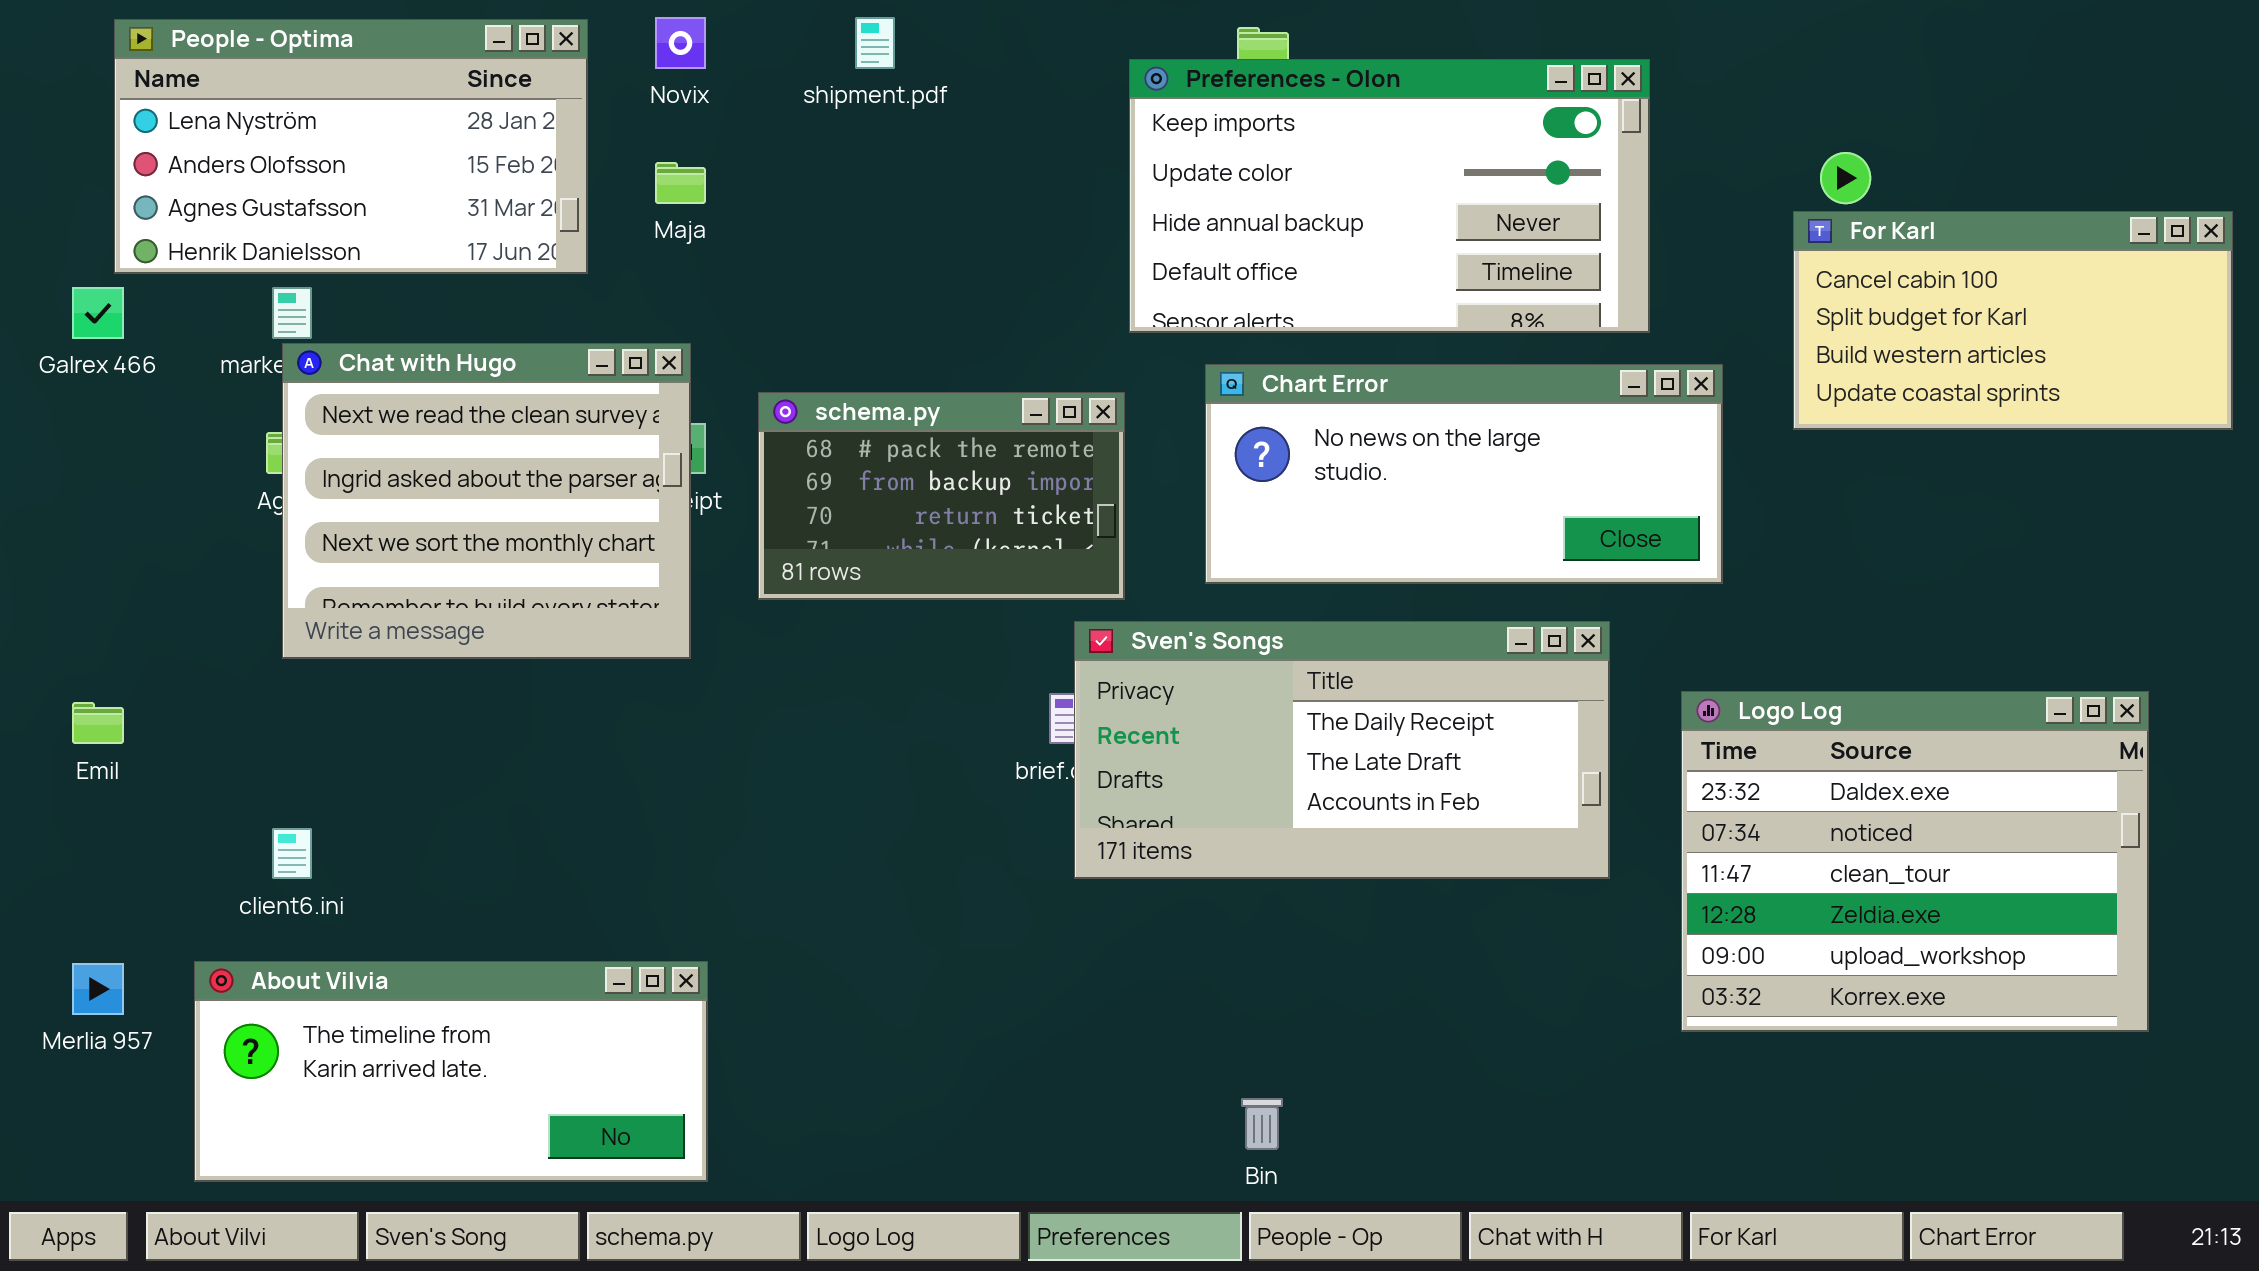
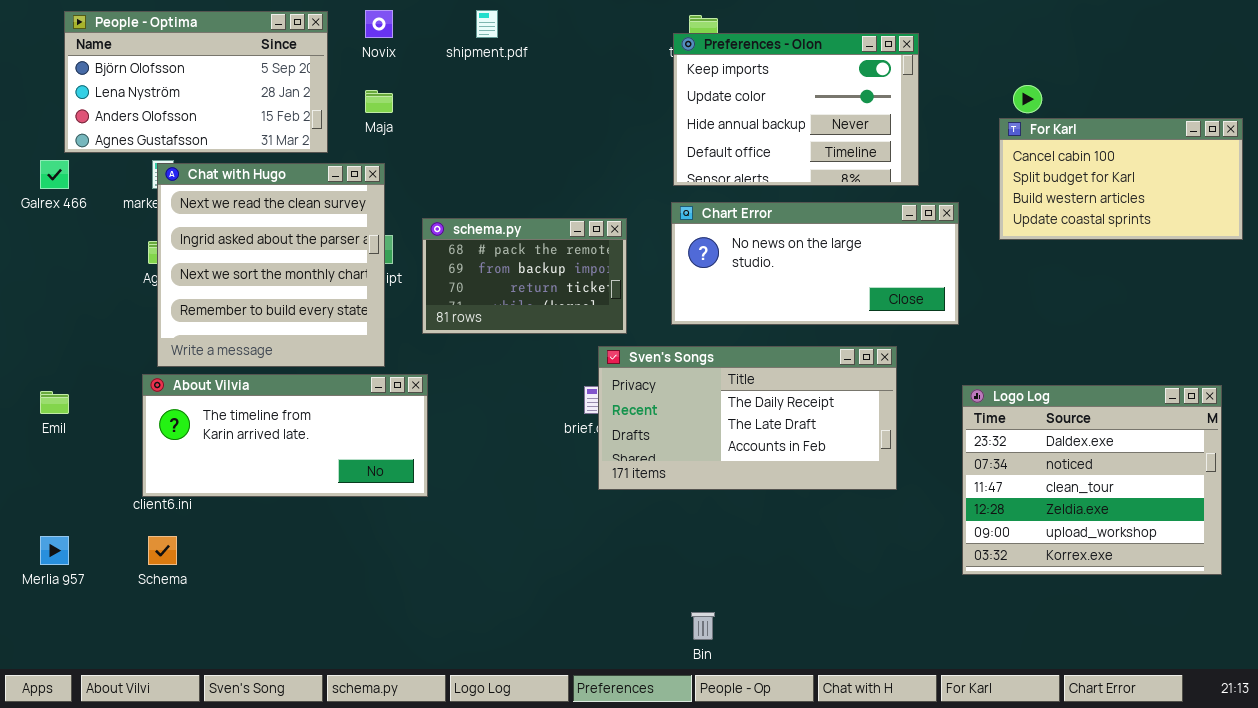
People - Optima: [114,19,588,274] -> [64,11,328,153], scrolled up 1 row
Preferences - Olon: [1129,59,1650,333] -> [673,33,919,186], resized
Chat with Hugo: [282,343,691,659] -> [157,163,385,367], resized
Logo Log: [1681,691,2149,1032] -> [962,385,1222,575], moved
About Vilvia: [194,961,708,1182] -> [142,374,428,497], moved

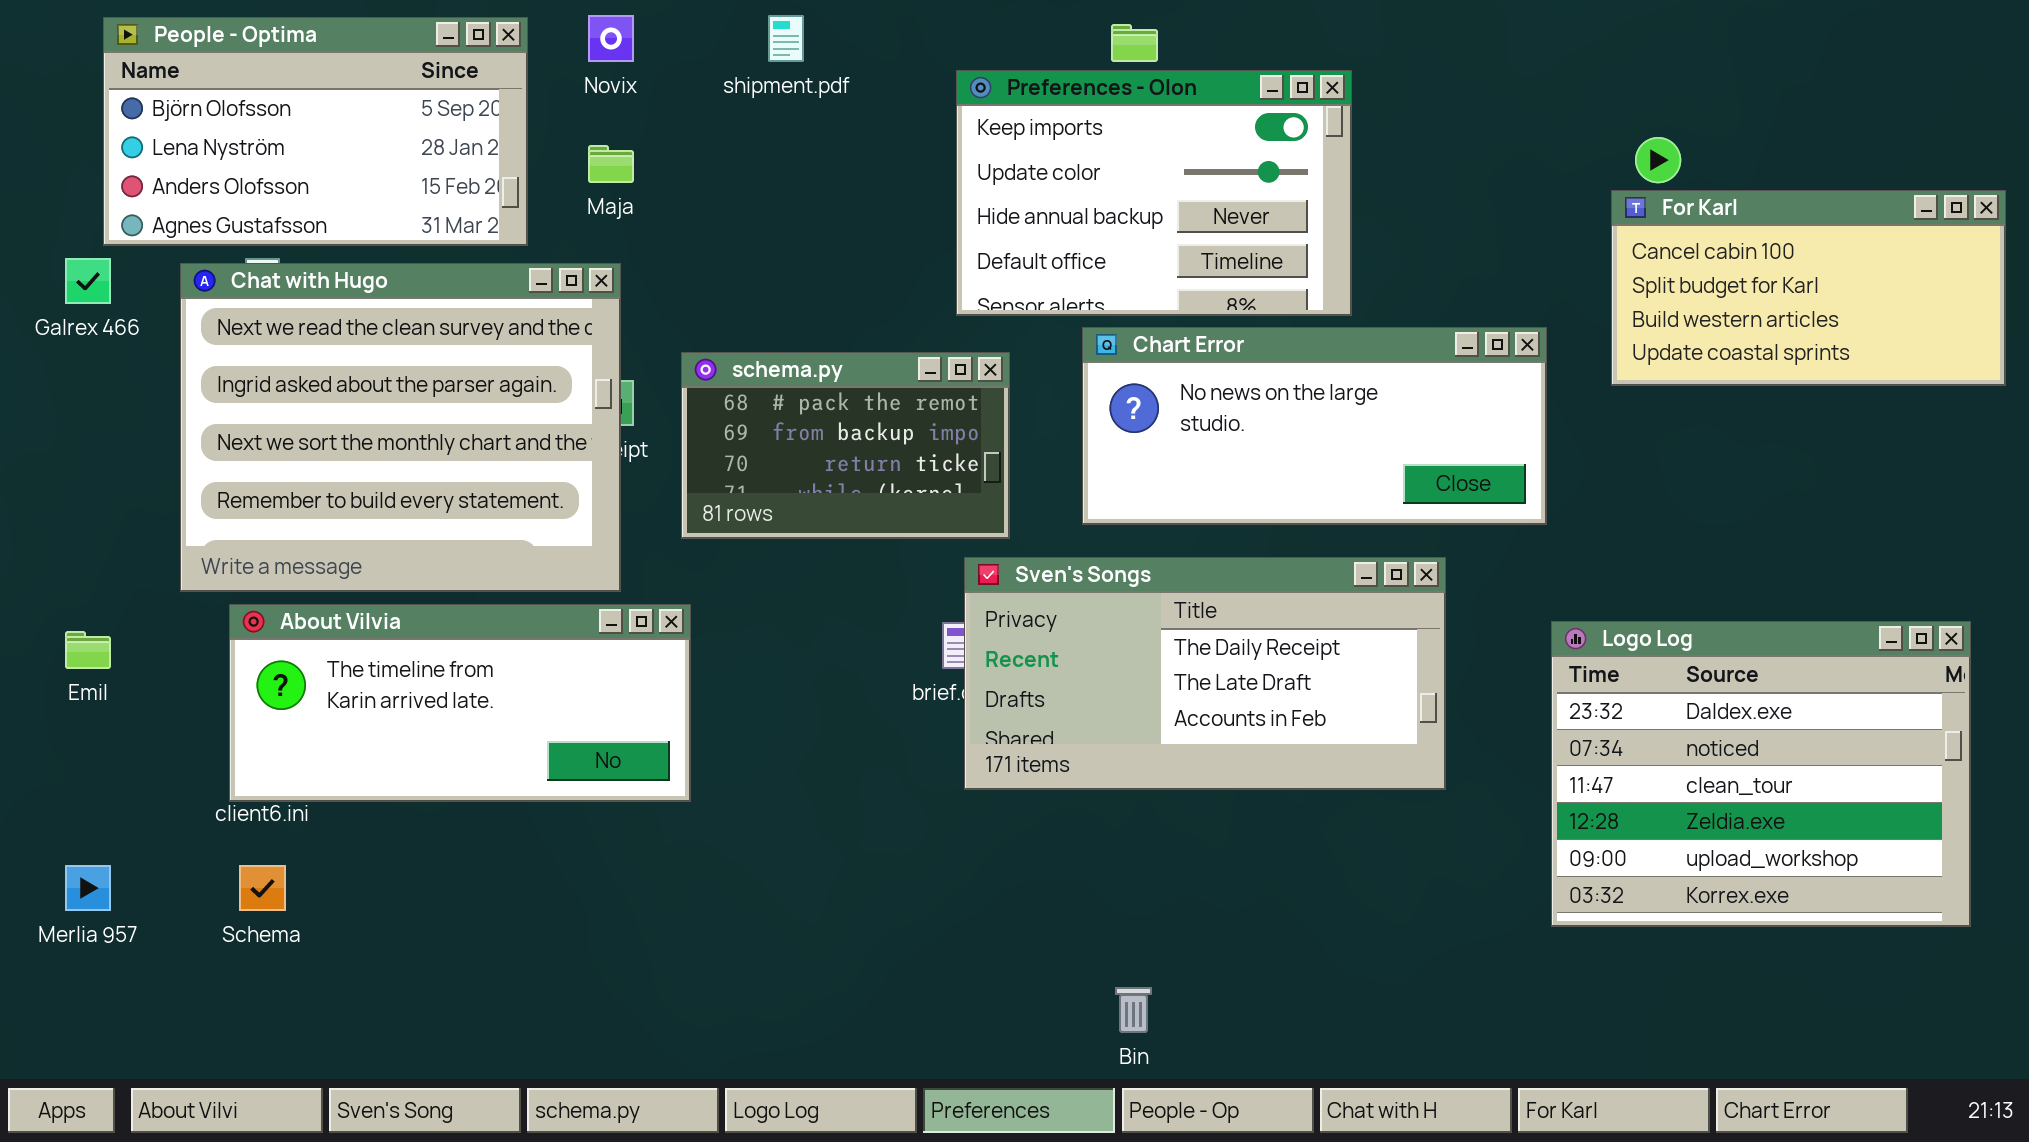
Preferences - Olon: [673,33,919,186] -> [956,70,1352,316], moved
Chat with Hugo: [157,163,385,367] -> [180,263,621,592], resized

